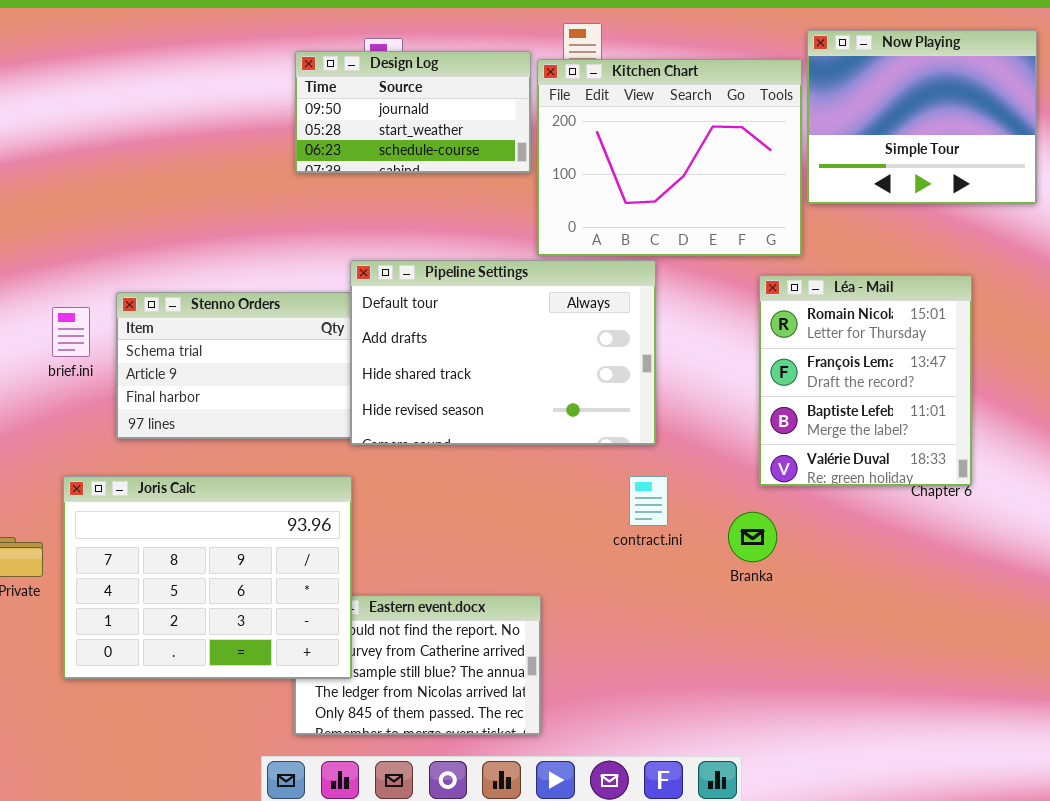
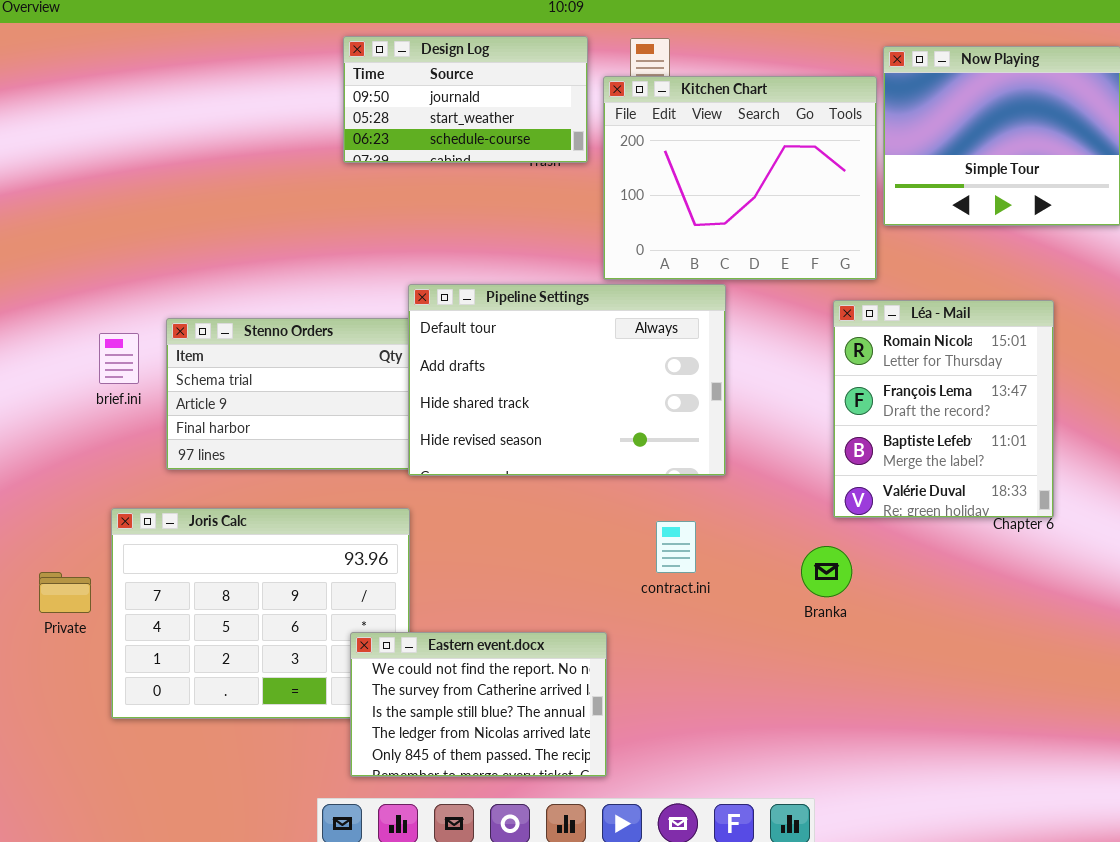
Design Log: [295,51,531,173] -> [343,36,588,163], moved
contract.ini: [629,476,668,526] -> [656,521,696,573], moved
Eastern event.docx: [294,595,541,735] -> [350,632,607,777], raised

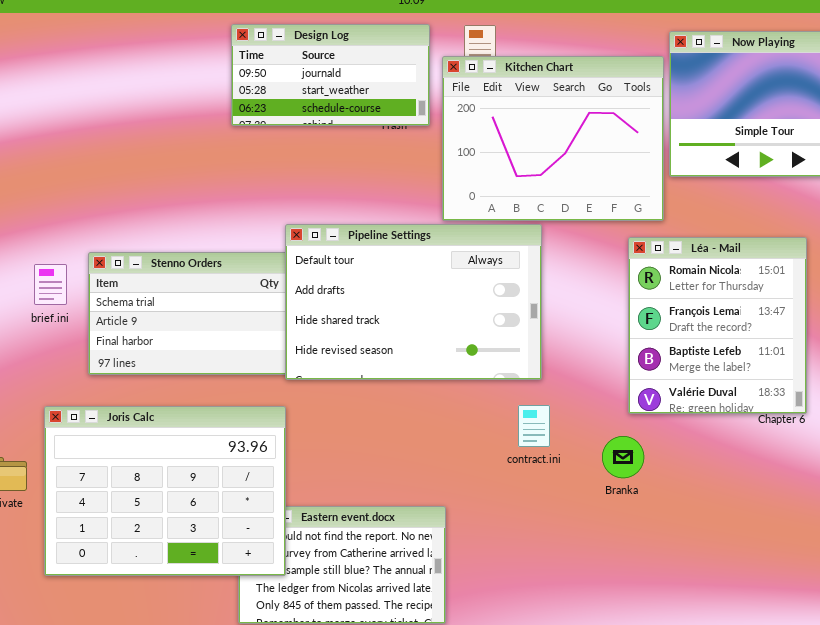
Joris Calc: [111,508,410,719] -> [44,406,286,576], raised
contract.ini: [656,521,696,573] -> [518,405,550,447], moved

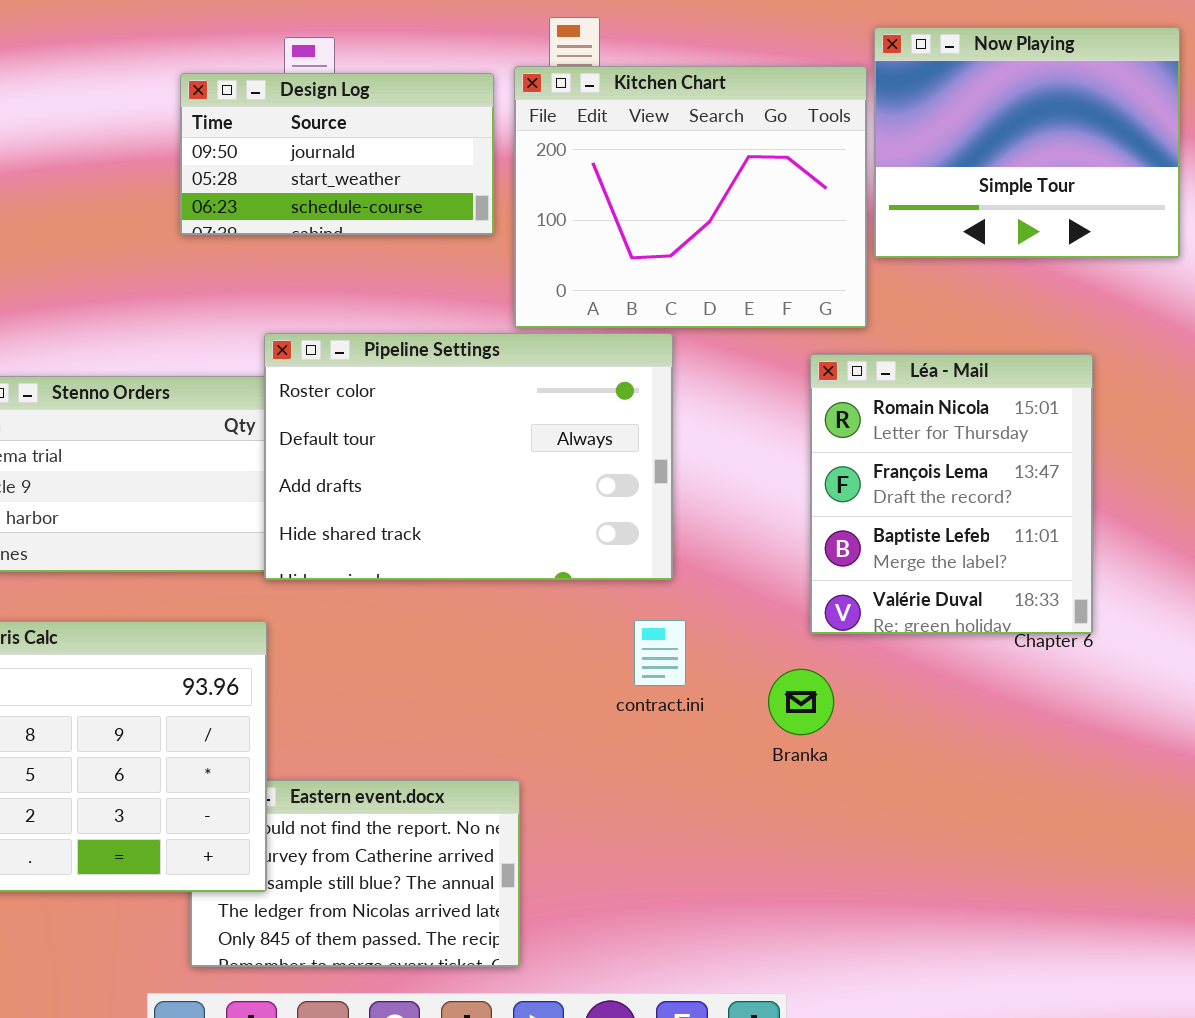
Design Log: [231,24,430,126] -> [180,73,494,235], moved
Pipeline Settings: [285,224,542,380] -> [264,333,673,580], scrolled up 1 row

